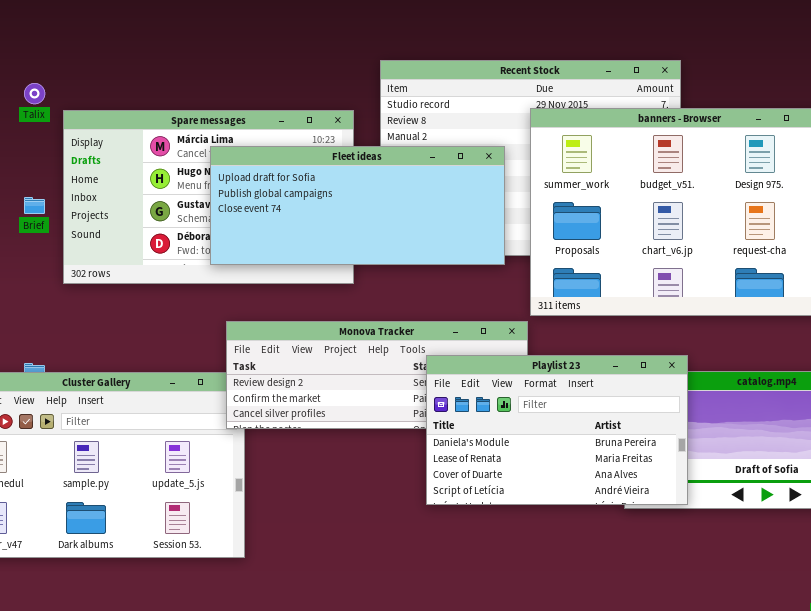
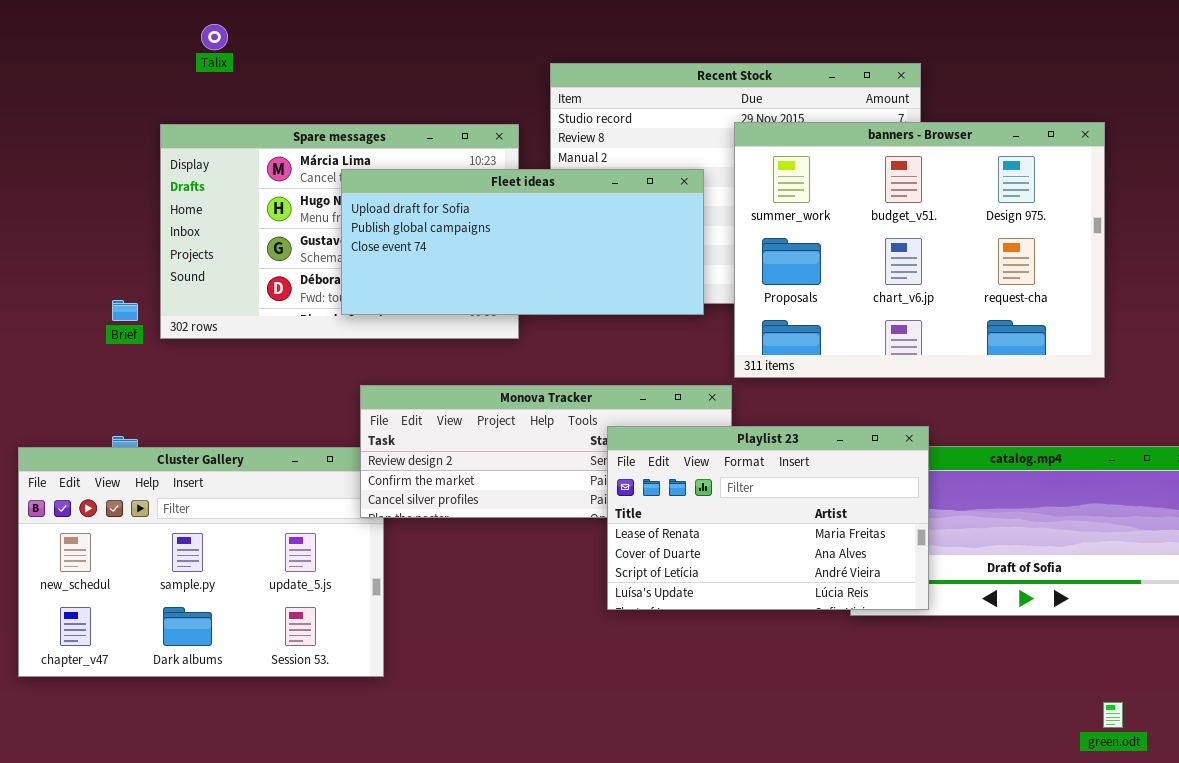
Talix: [24,83,45,104] -> [201,24,228,50], moved
Brief: [24,197,45,214] -> [112,300,138,321], moved
Playlist 23: [426,355,688,505] -> [607,426,929,610], scrolled down 1 row

